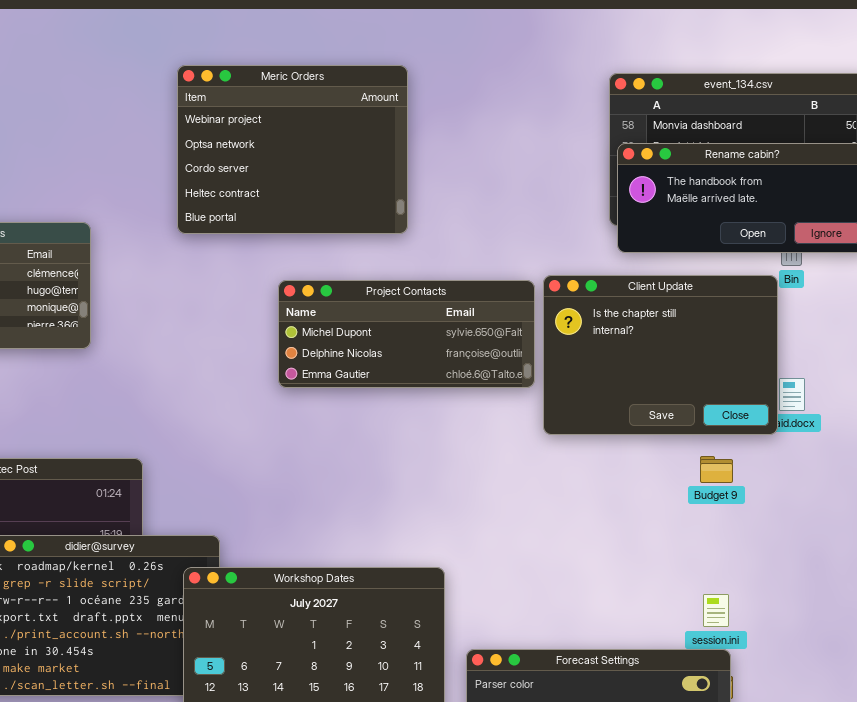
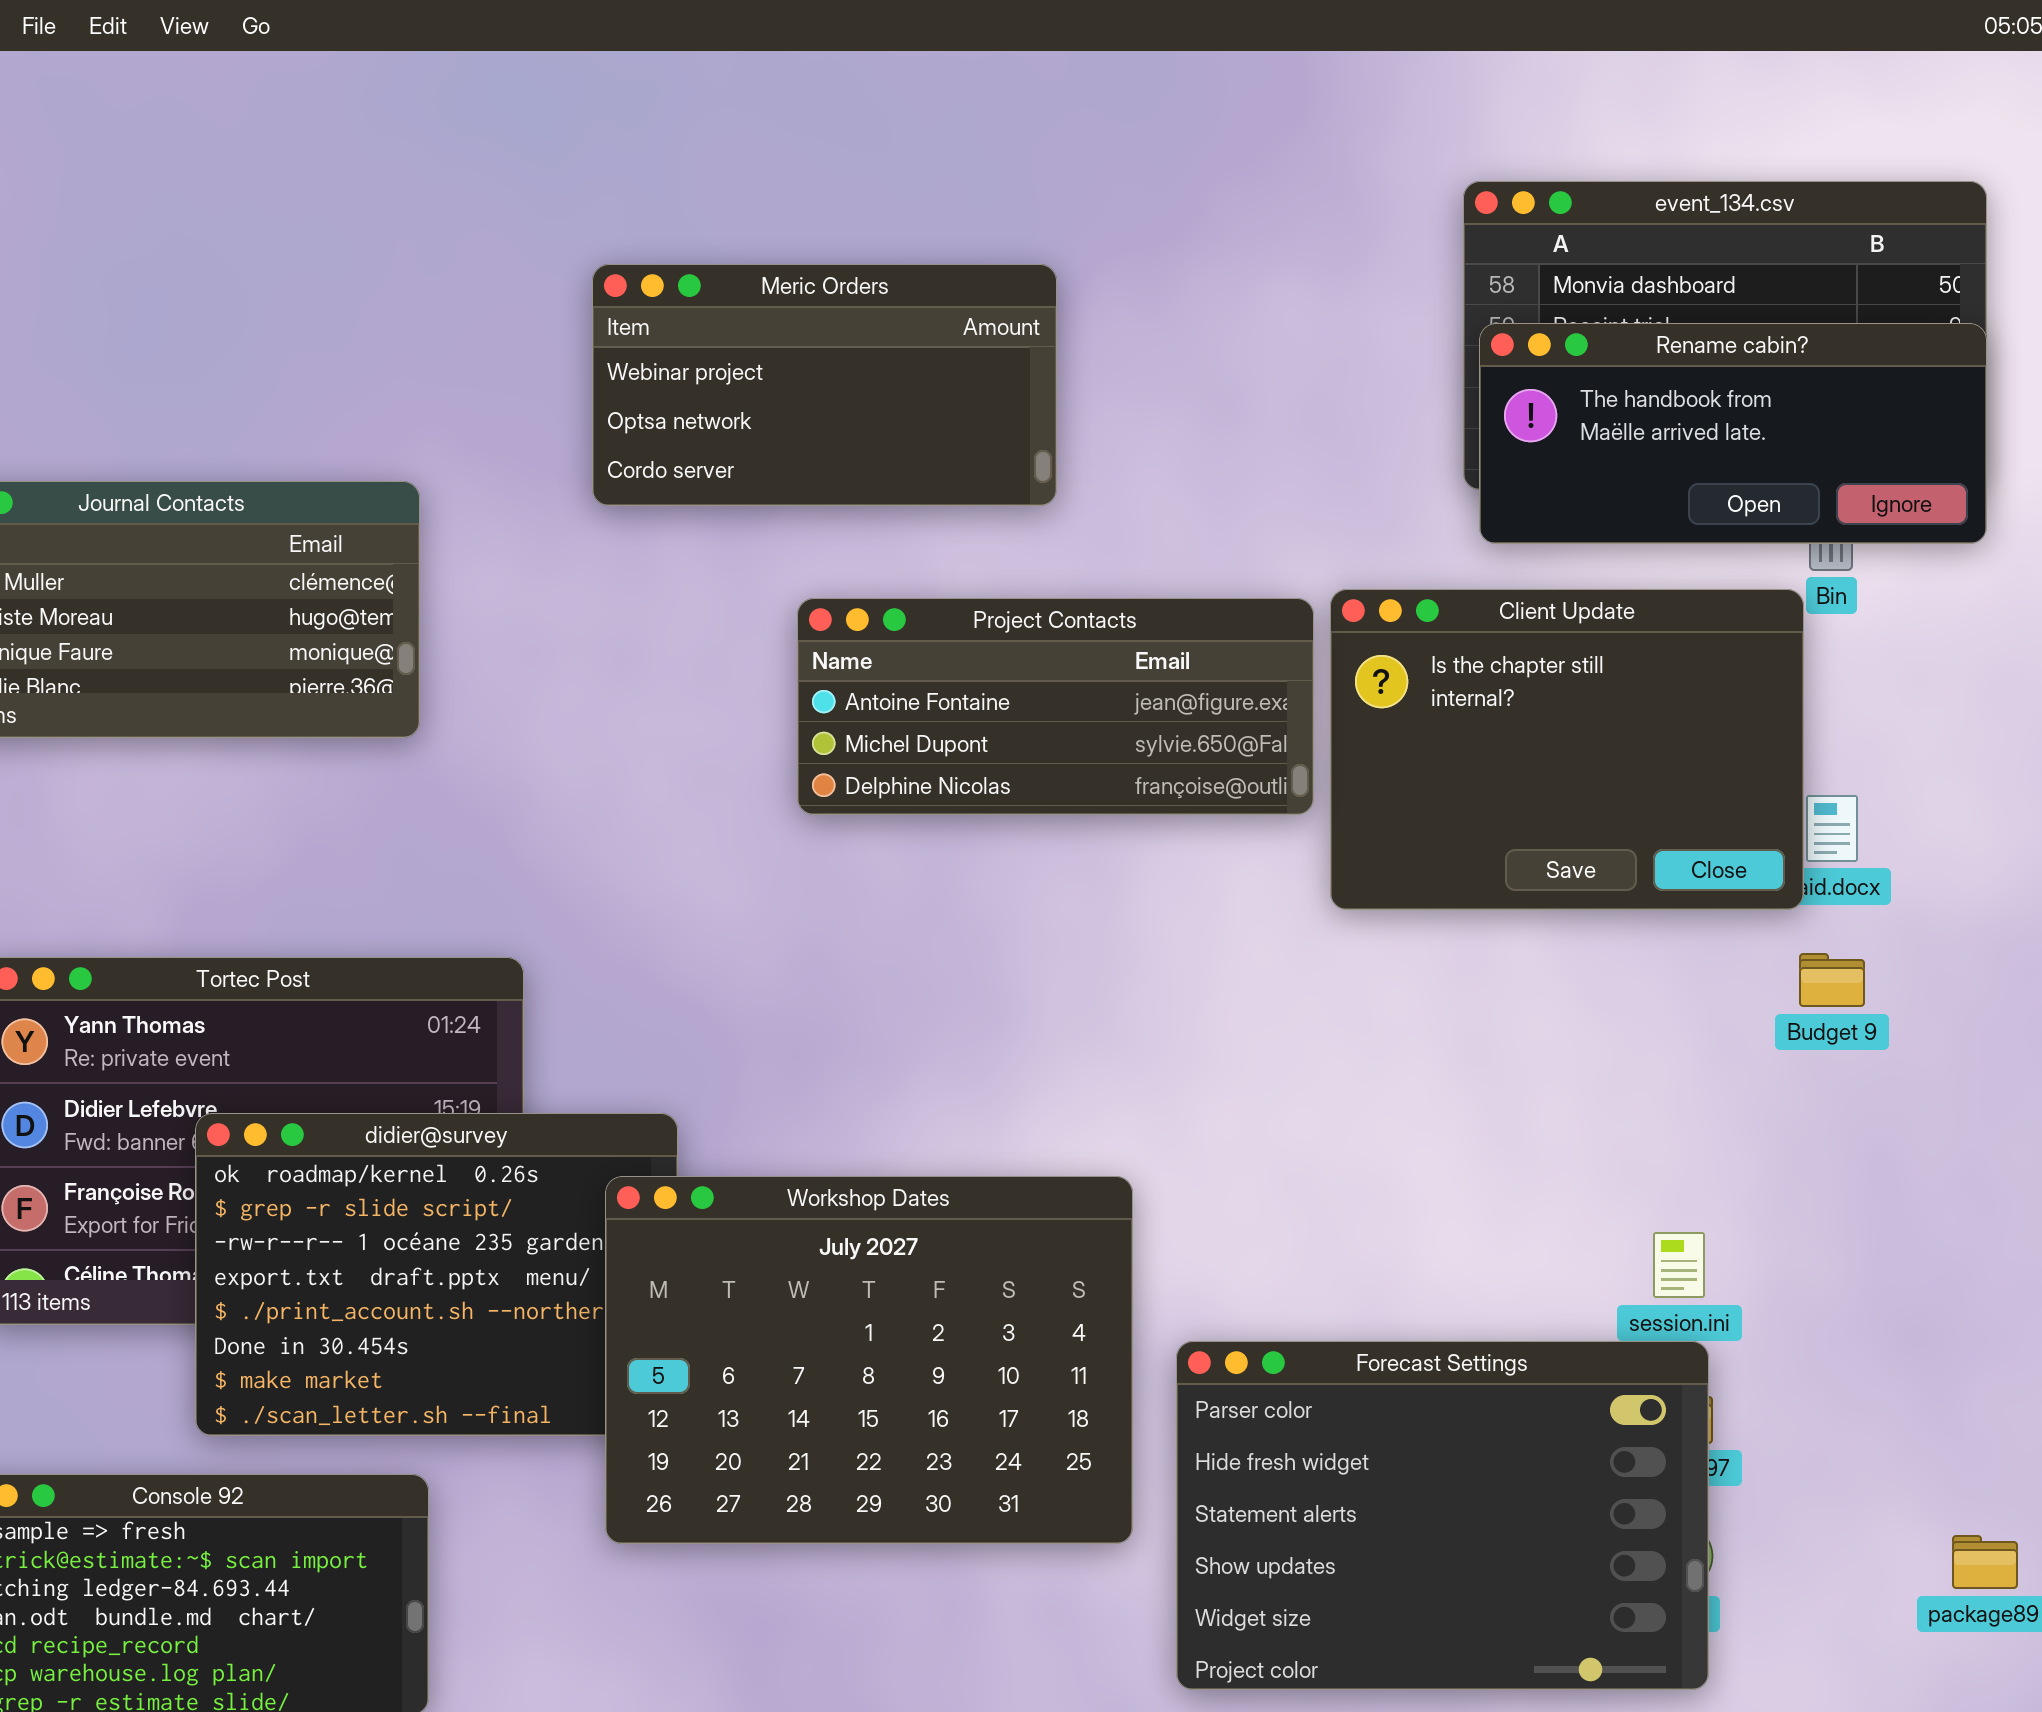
Meric Orders: [177,65,408,234] -> [592,264,1057,506], resized
Project Contacts: [278,280,535,388] -> [797,598,1314,815], scrolled up 1 row
Budget 9: [700,456,733,483] -> [1799,953,1865,1007], moved

